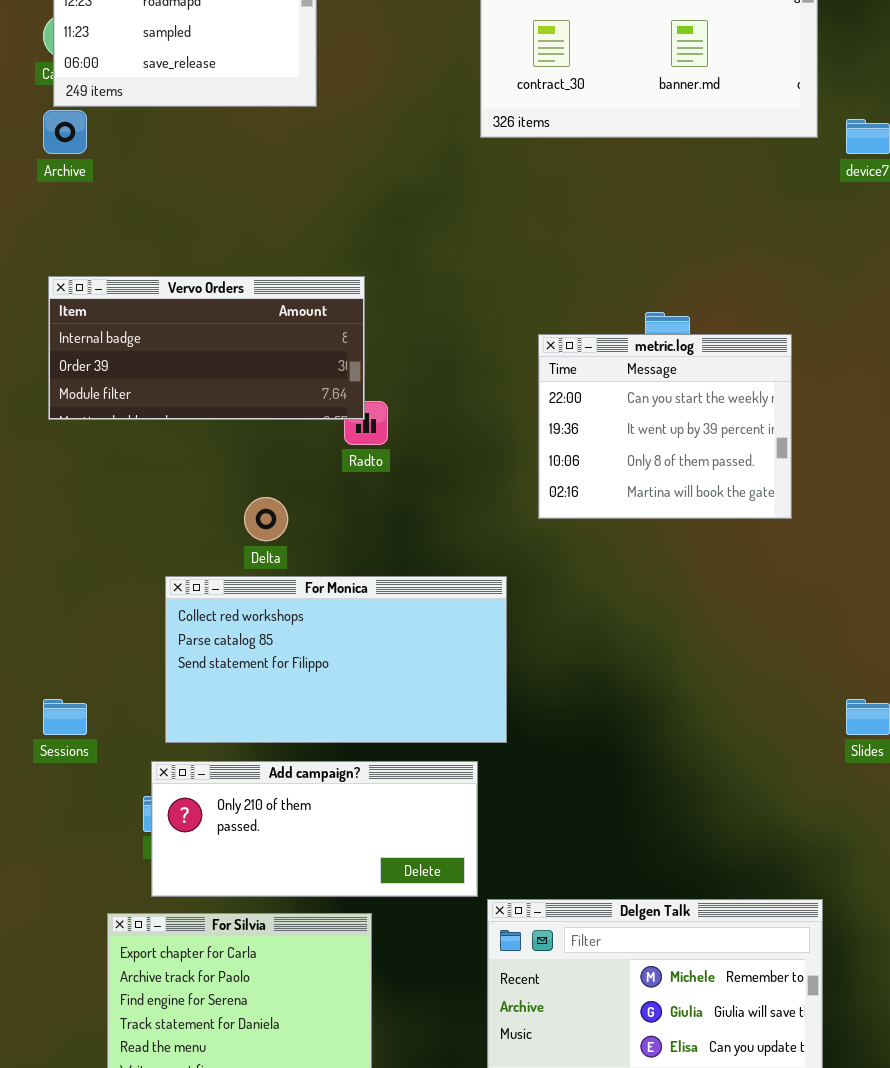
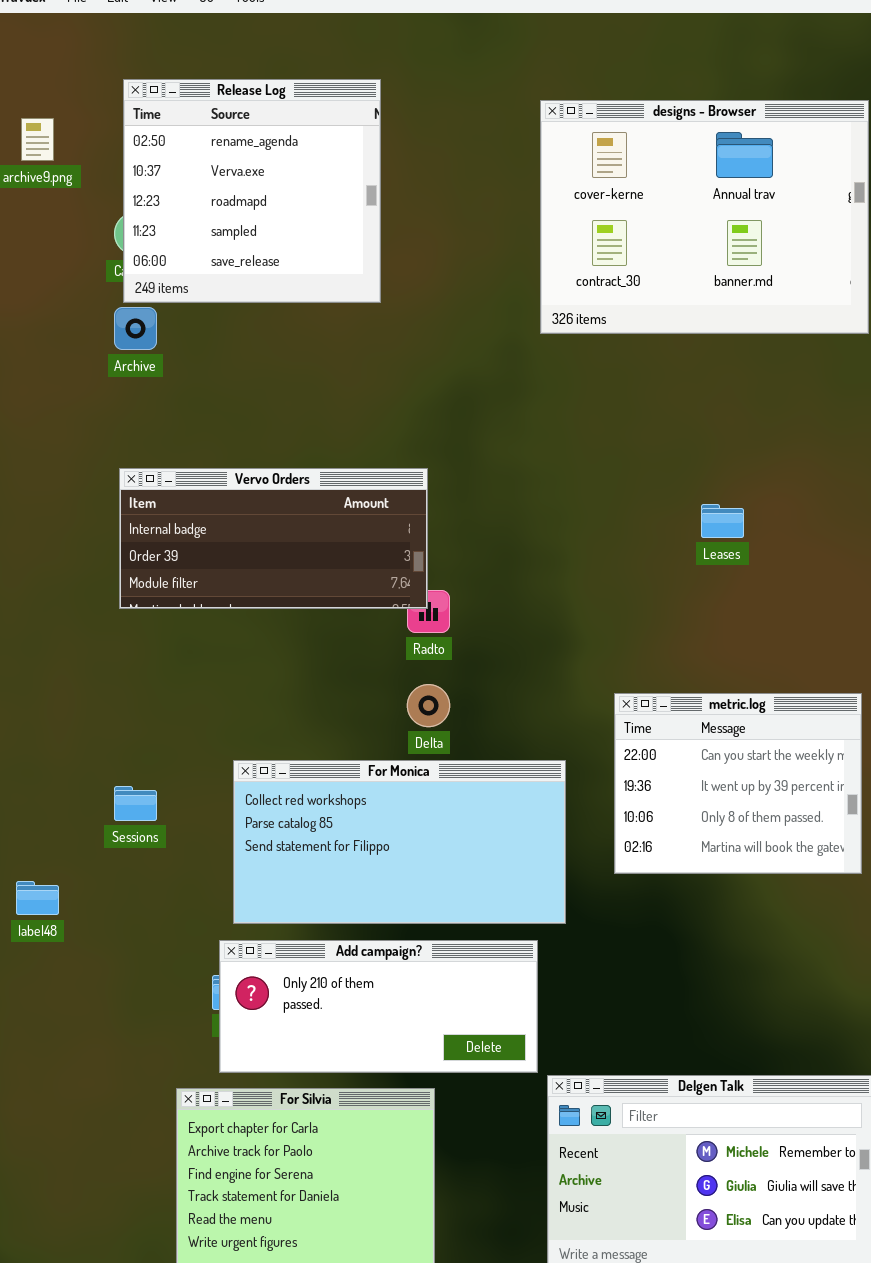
metric.log: [538,334,792,519] -> [614,693,862,874], moved
Delta: [244,497,288,541] -> [407,684,450,727], moved
Sessions: [43,699,87,735] -> [114,786,157,821], moved

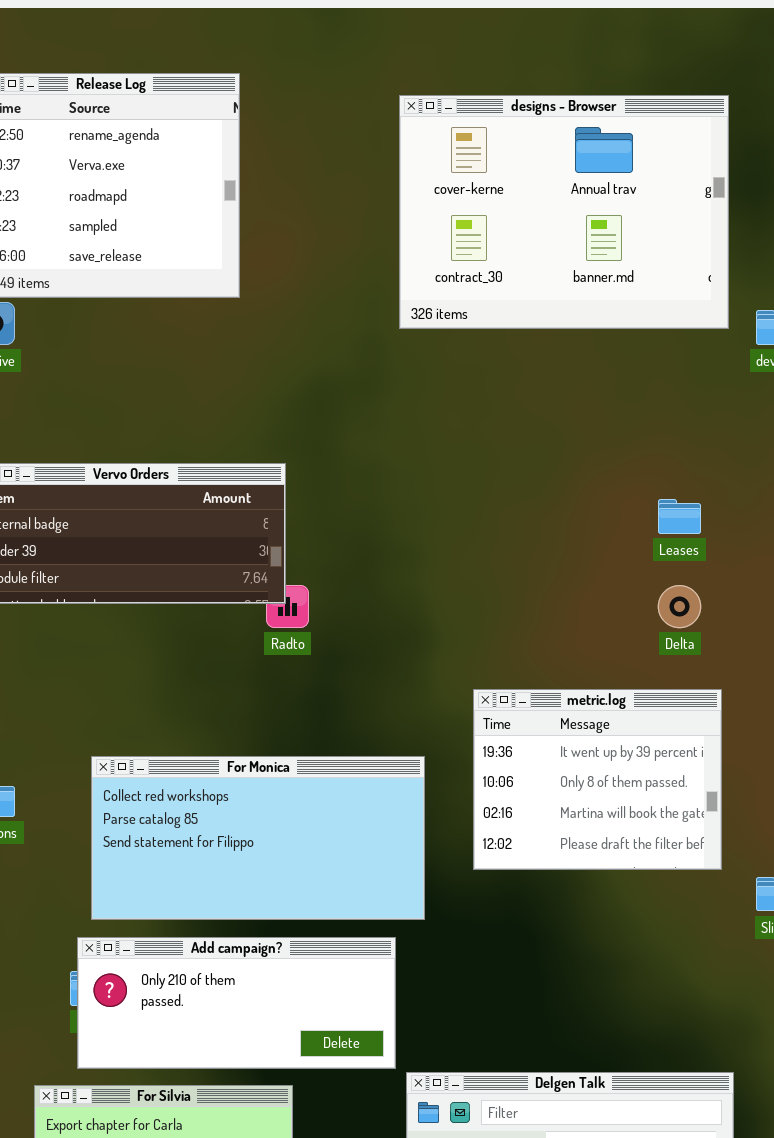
Leases: [701,504,744,538] -> [658,499,701,534], moved
Delta: [407,684,450,727] -> [658,585,701,628], moved
metric.log: [614,693,862,874] -> [473,689,722,870], scrolled down 1 row

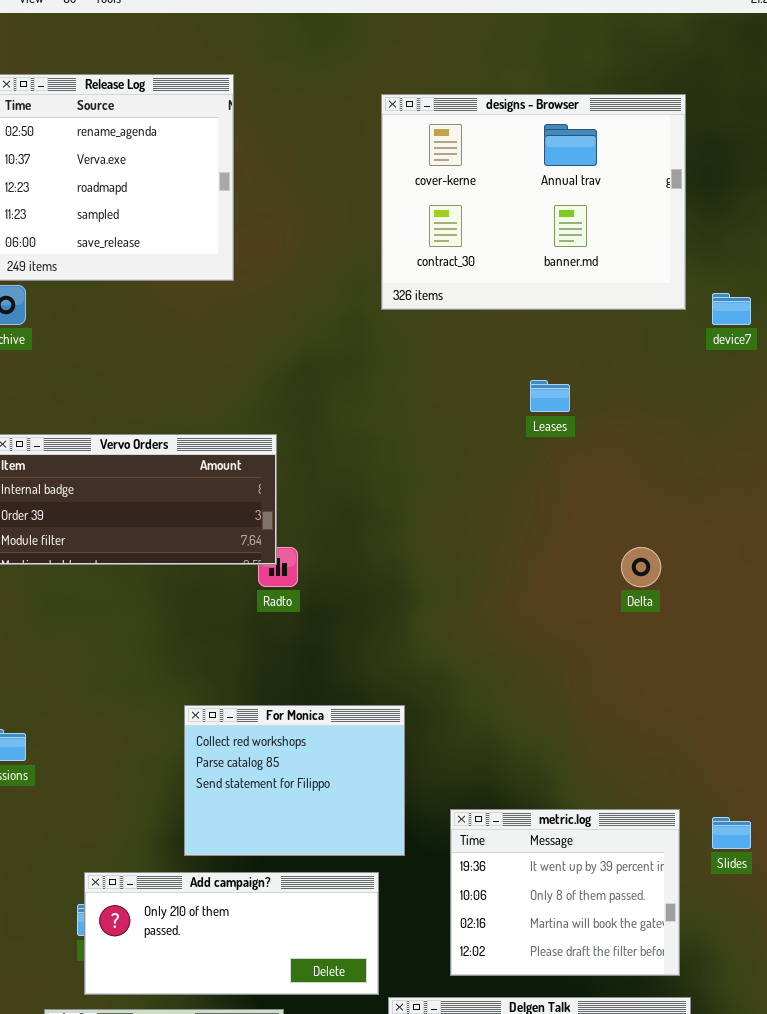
Leases: [658,499,701,534] -> [530,380,570,412], moved
metric.log: [473,689,722,870] -> [450,809,680,976], moved
For Monica: [91,756,425,920] -> [184,705,405,856], resized

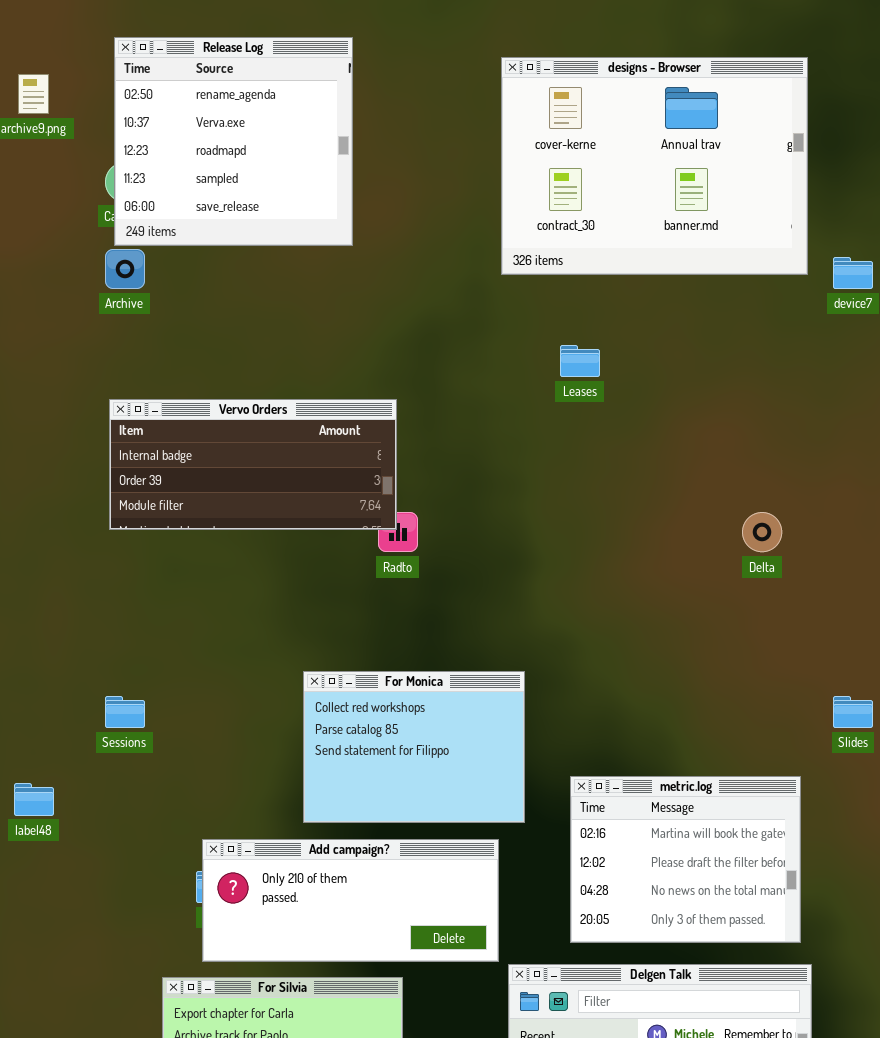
Leases: [530,380,570,412] -> [560,345,600,377], moved
metric.log: [450,809,680,976] -> [570,776,801,943], scrolled down 2 rows
Slides: [712,817,751,849] -> [833,696,873,728], moved

